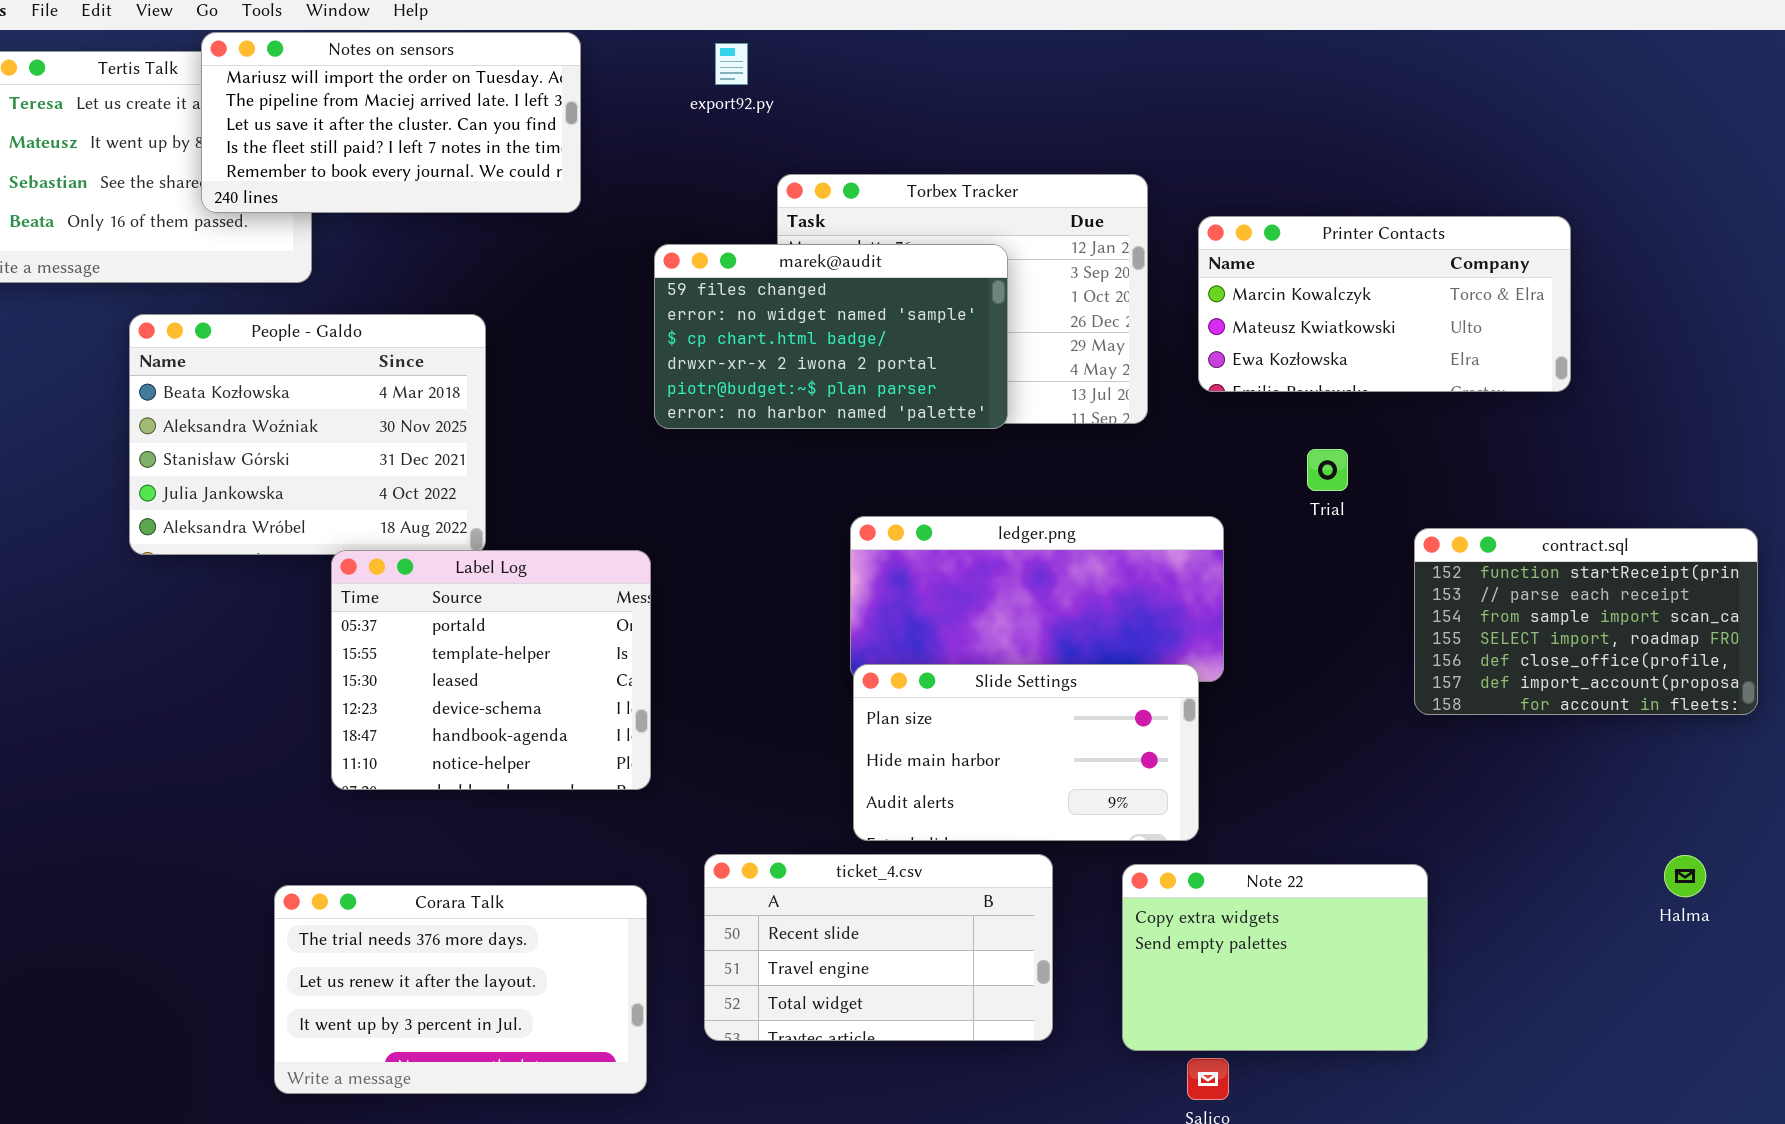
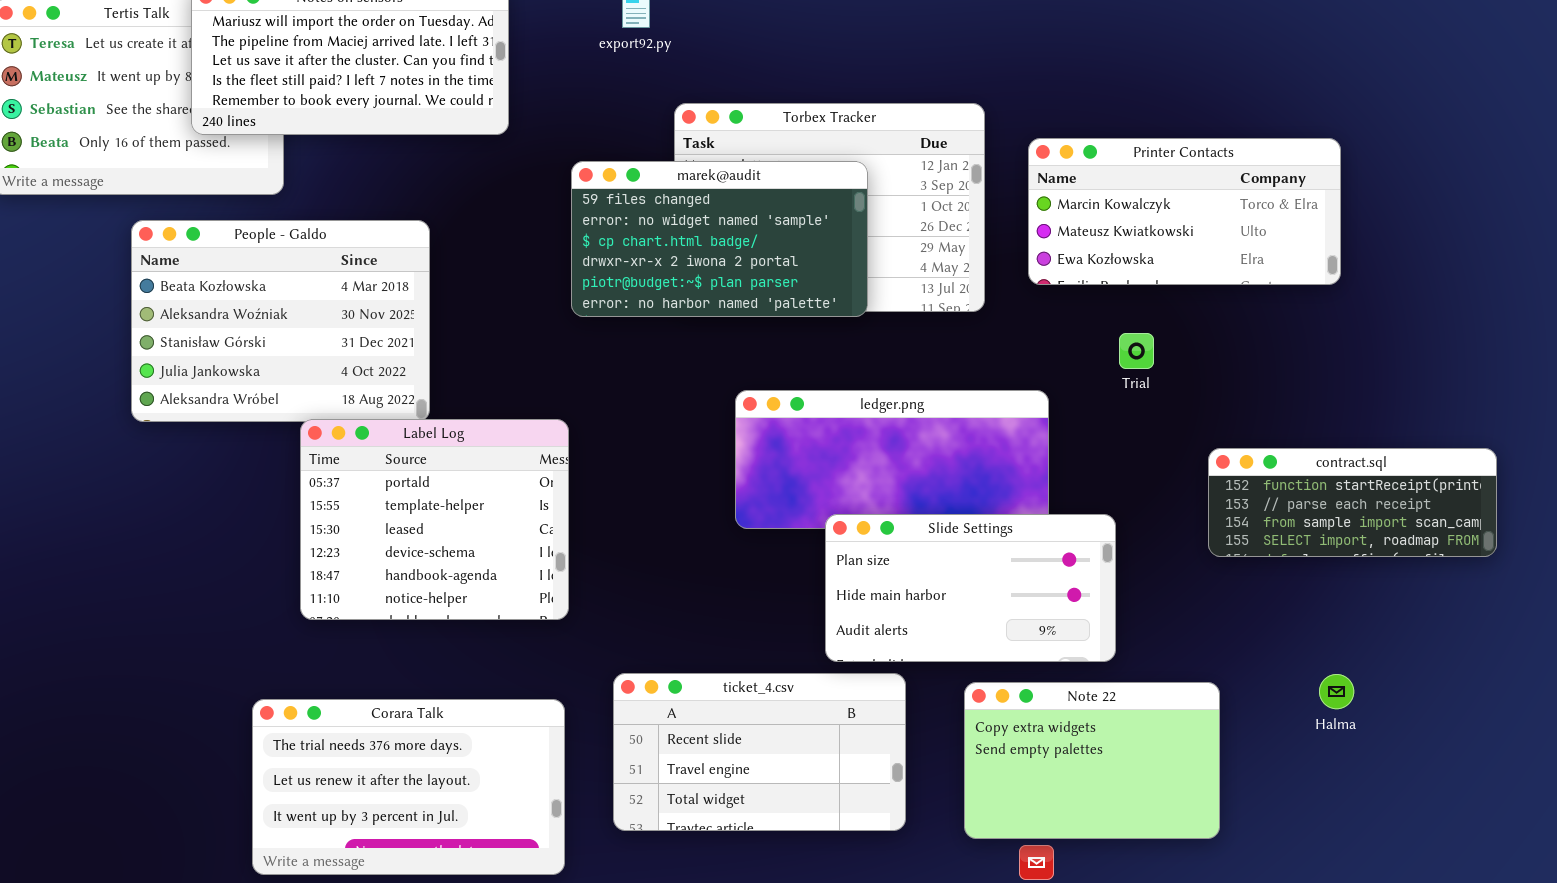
contract.sql: [1414,528,1758,715] -> [1208,448,1497,557], resized
Slide Settings: [853,664,1199,841] -> [825,514,1116,662], moved
Halma: [1664,855,1706,897] -> [1319,674,1354,709], moved

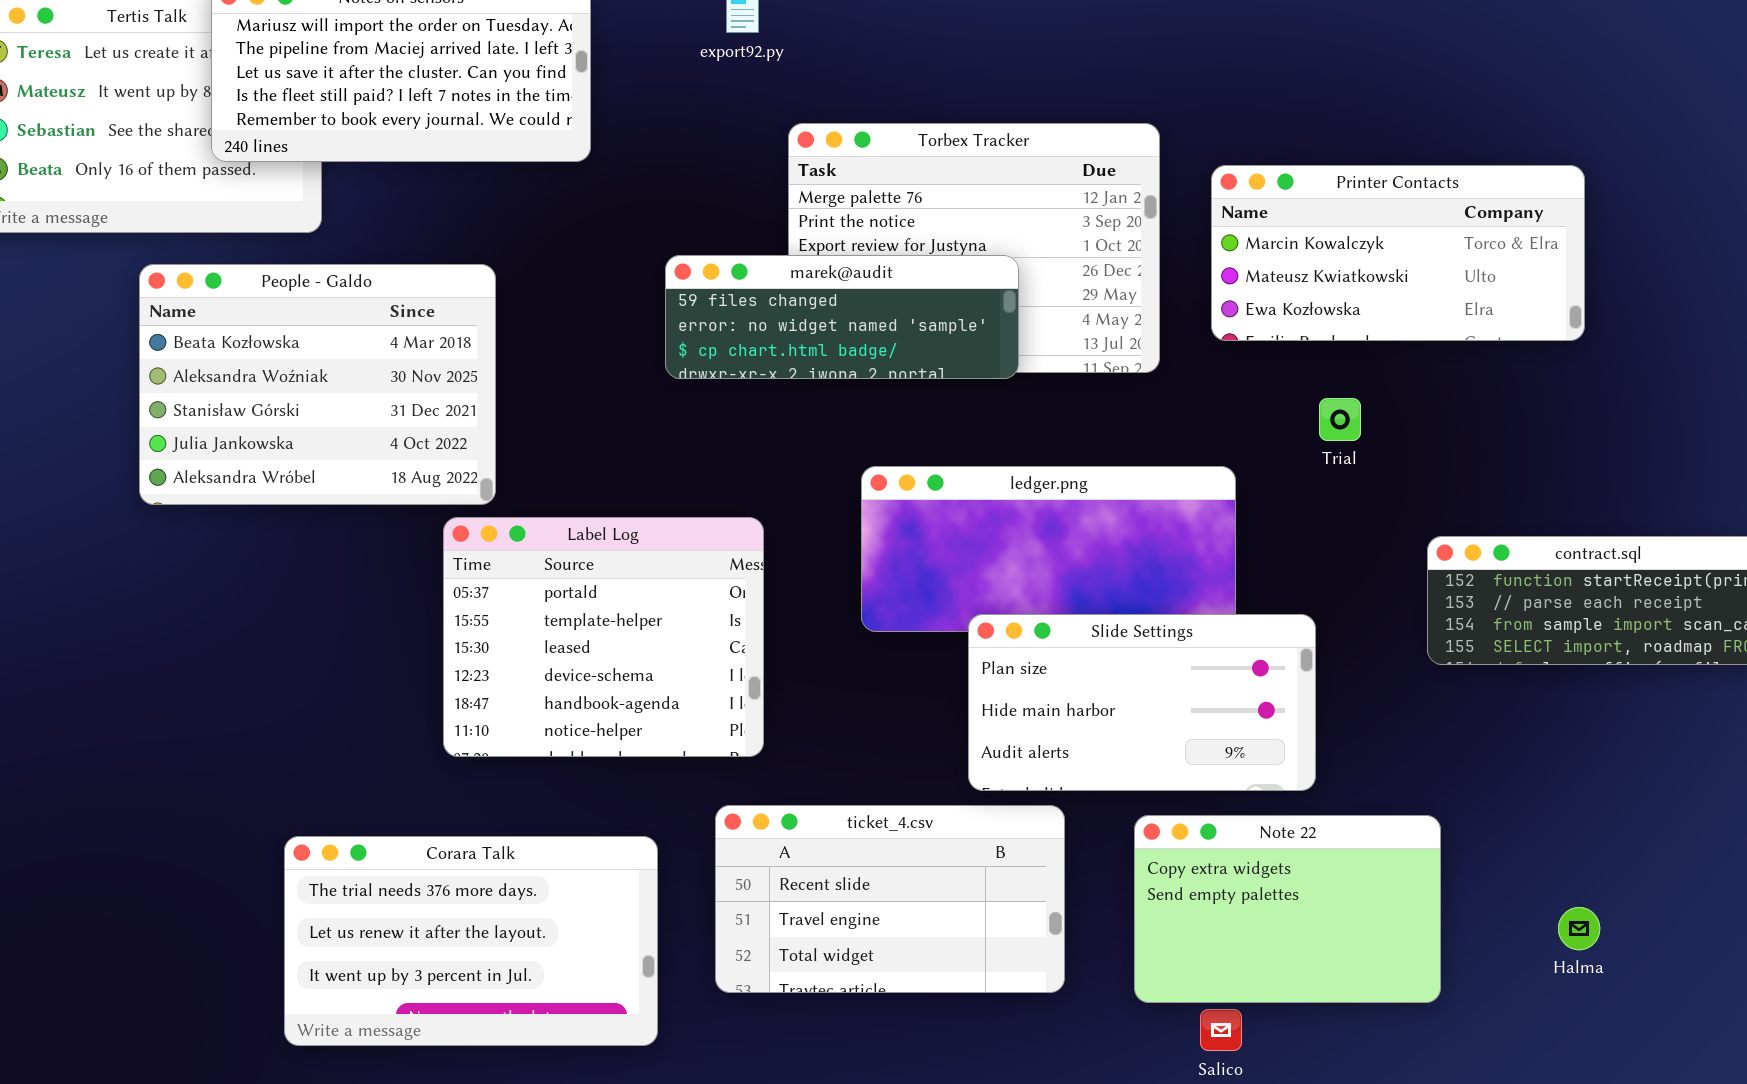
marek@audit: [571,161,868,317] -> [665,255,1019,379], resized
Label Log: [300,419,569,620] -> [443,517,764,757], moved
Halma: [1319,674,1354,709] -> [1558,907,1600,950], moved

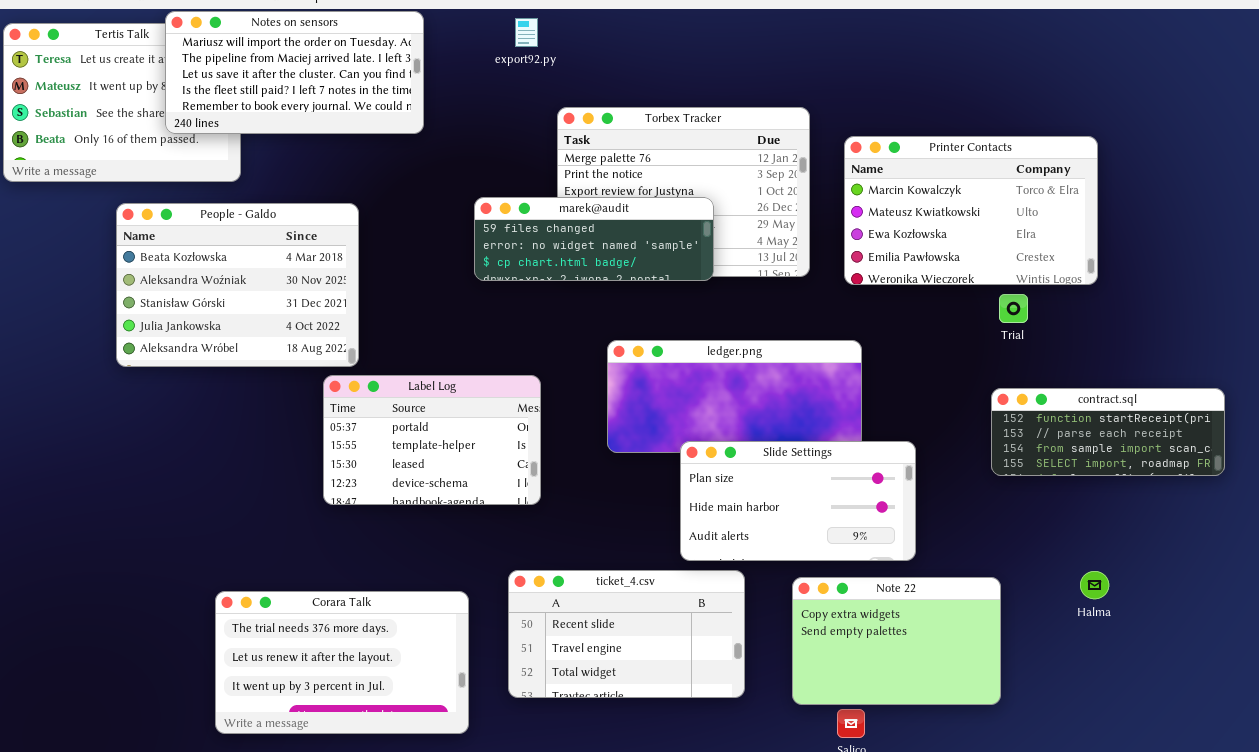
Printer Contacts: [1211,165,1585,341] -> [844,136,1098,285], resized
Trial: [1319,398,1361,441] -> [999,294,1028,323], moved
Label Log: [443,517,764,757] -> [323,375,541,505], resized
Halma: [1558,907,1600,950] -> [1080,571,1109,599], moved

